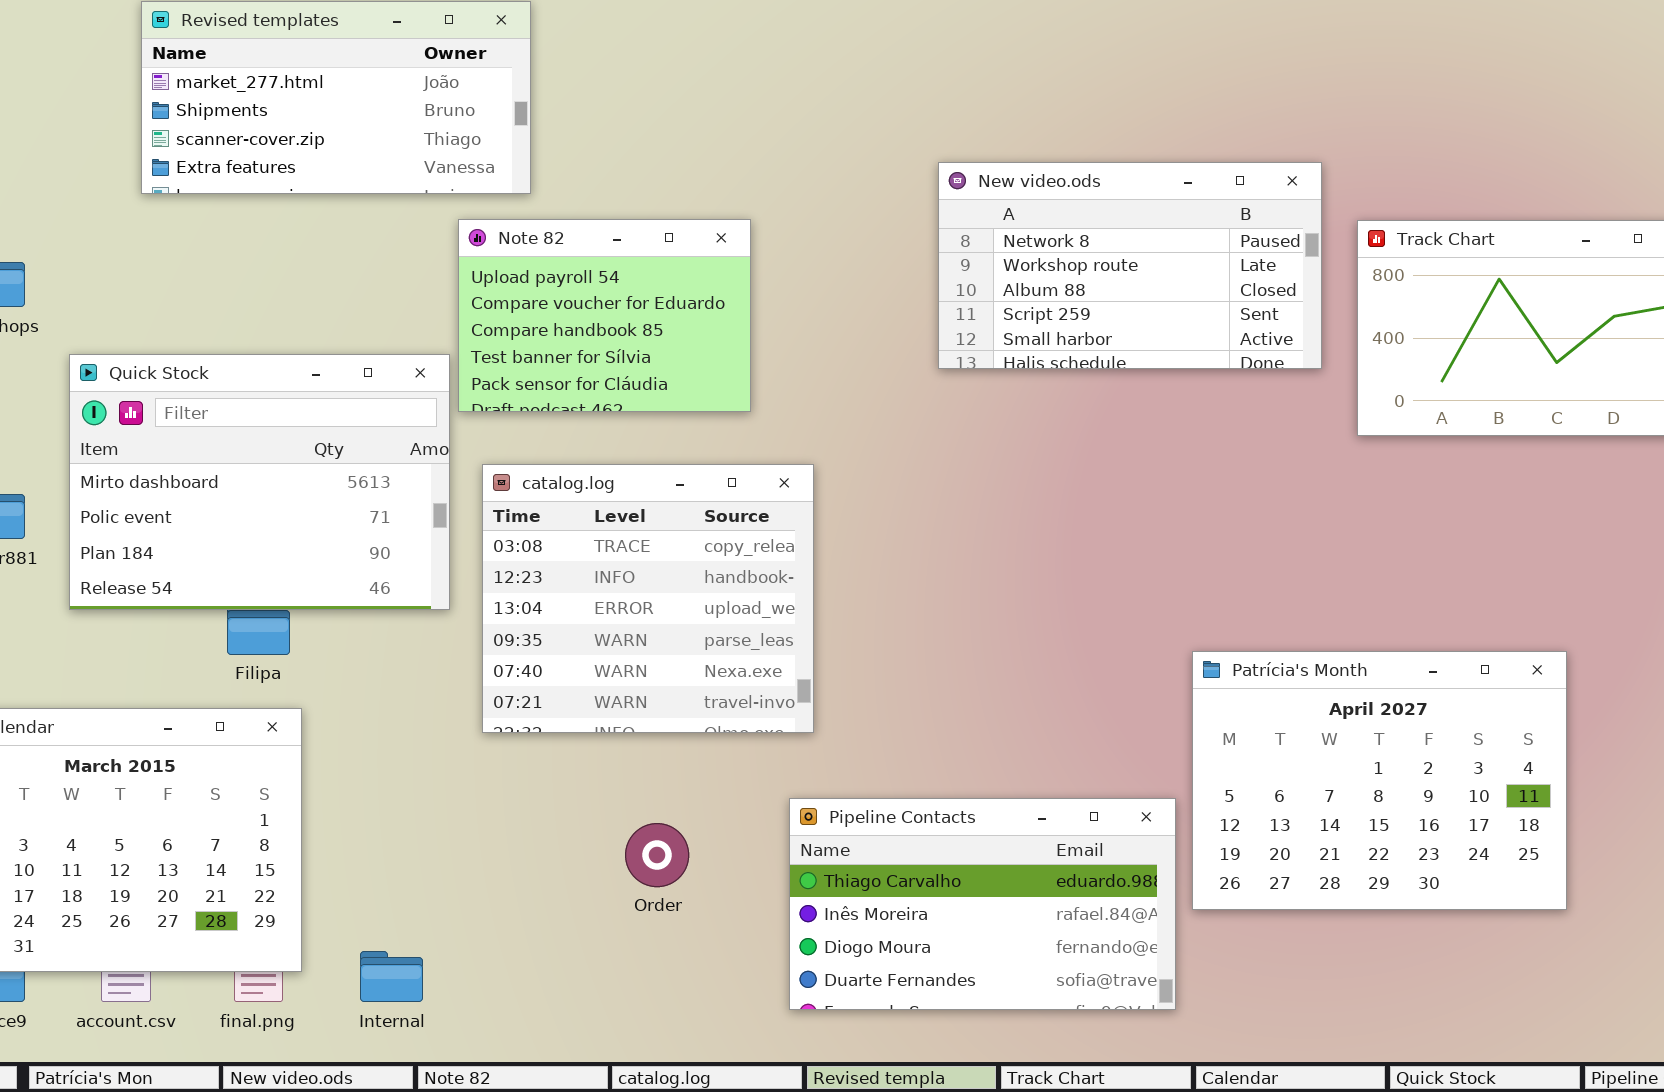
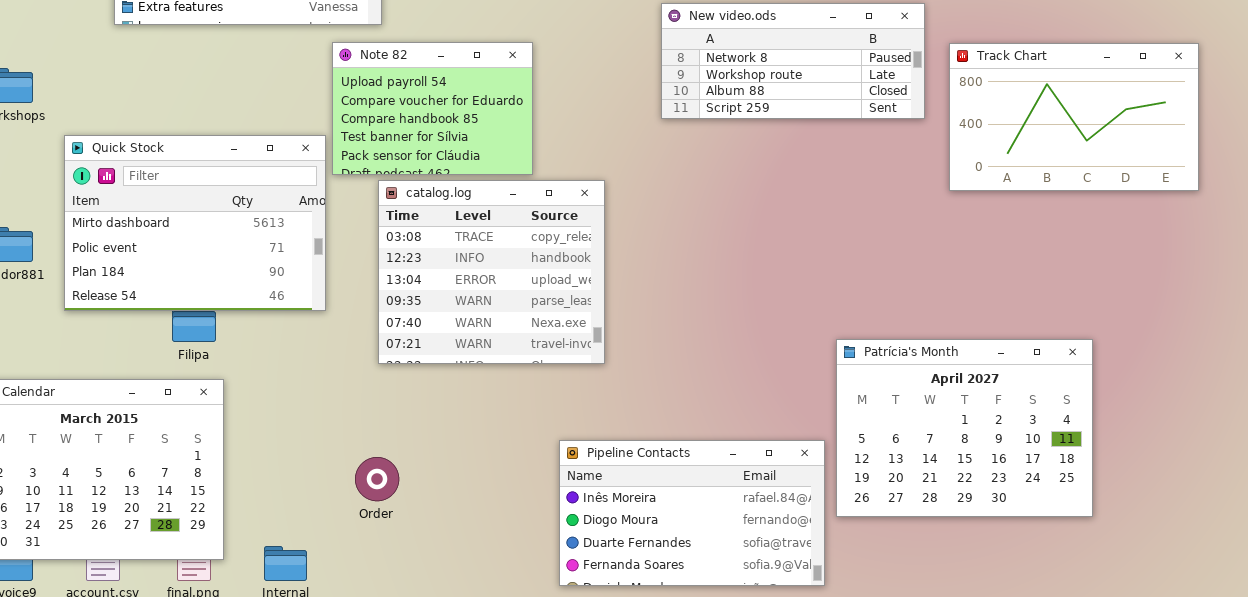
New video.ods: [938,162,1322,369] -> [661,3,925,119], resized
catalog.log: [482,464,814,733] -> [378,180,605,364], moved
Pipeline Contacts: [789,798,1176,1010] -> [559,440,825,586], scrolled down 1 row
Order: [625,823,689,887] -> [355,457,399,501], moved

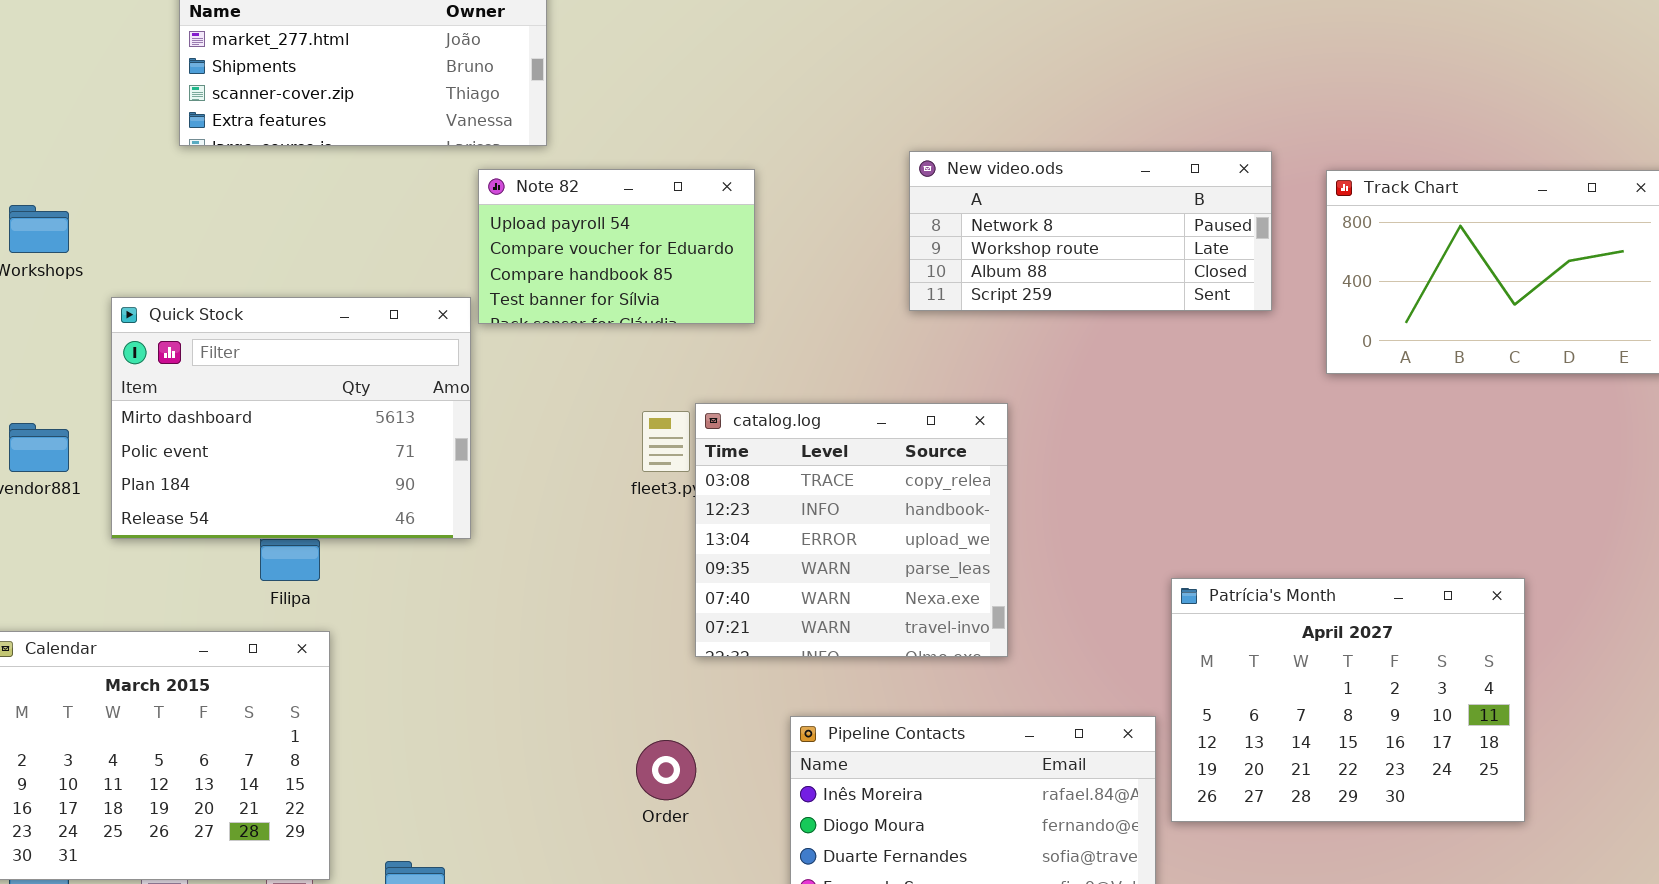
New video.ods: [661,3,925,119] -> [909,151,1272,311], moved
Note 82: [332,42,533,175] -> [478,169,755,324], resized
catalog.log: [378,180,605,364] -> [695,403,1008,657], moved
Order: [355,457,399,501] -> [636,740,696,800], moved

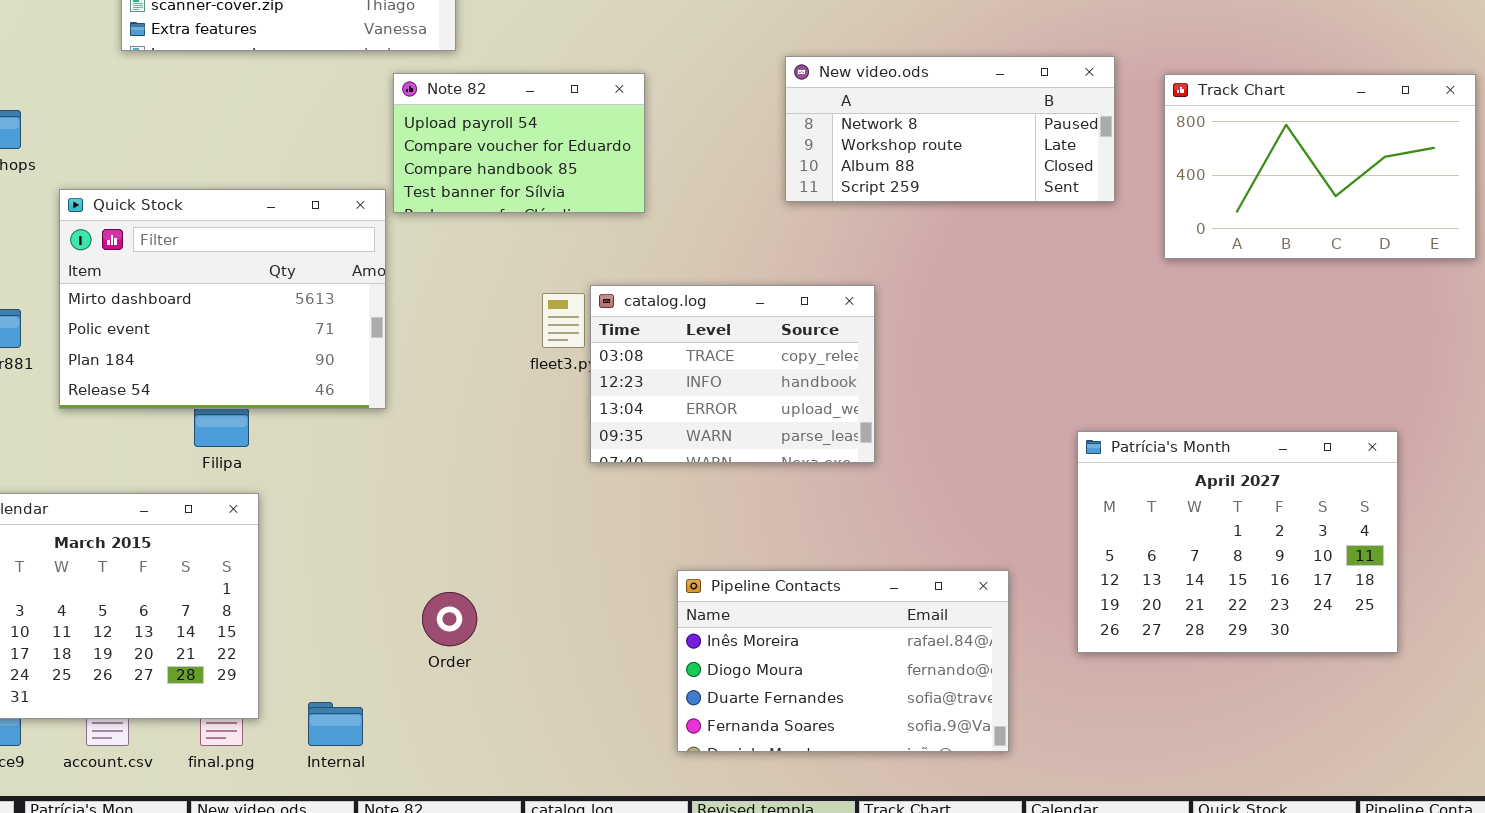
catalog.log: [695,403,1008,657] -> [590,285,875,463], resized
Patrícia's Month: [1171,578,1525,822] -> [1077,431,1398,653], moved
Order: [636,740,696,800] -> [422,592,477,646], moved

